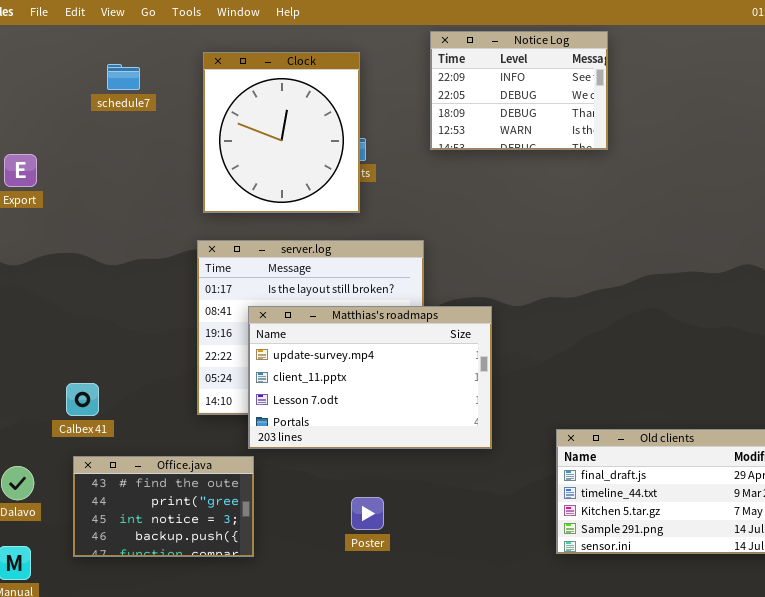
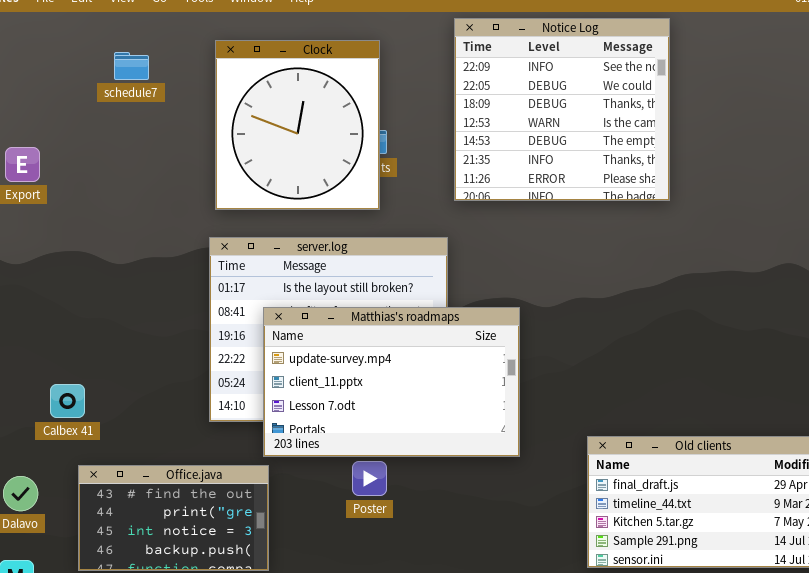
Notice Log: [430,31,608,150] -> [454,18,670,201], resized
Calbex 41: [66,383,99,416] -> [50,384,85,418], moved
Poster: [351,497,384,530] -> [352,461,387,496], moved

